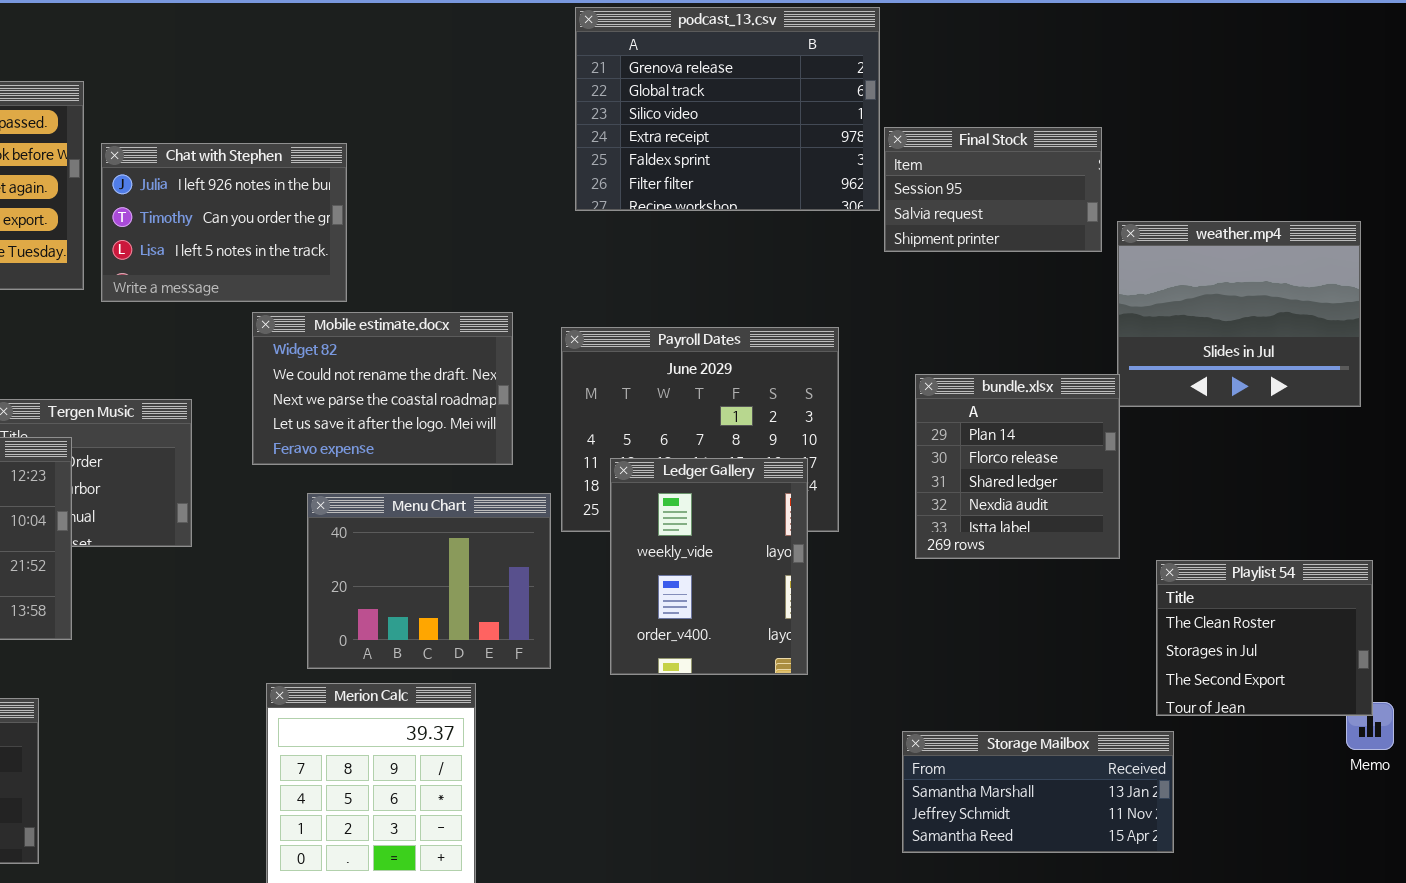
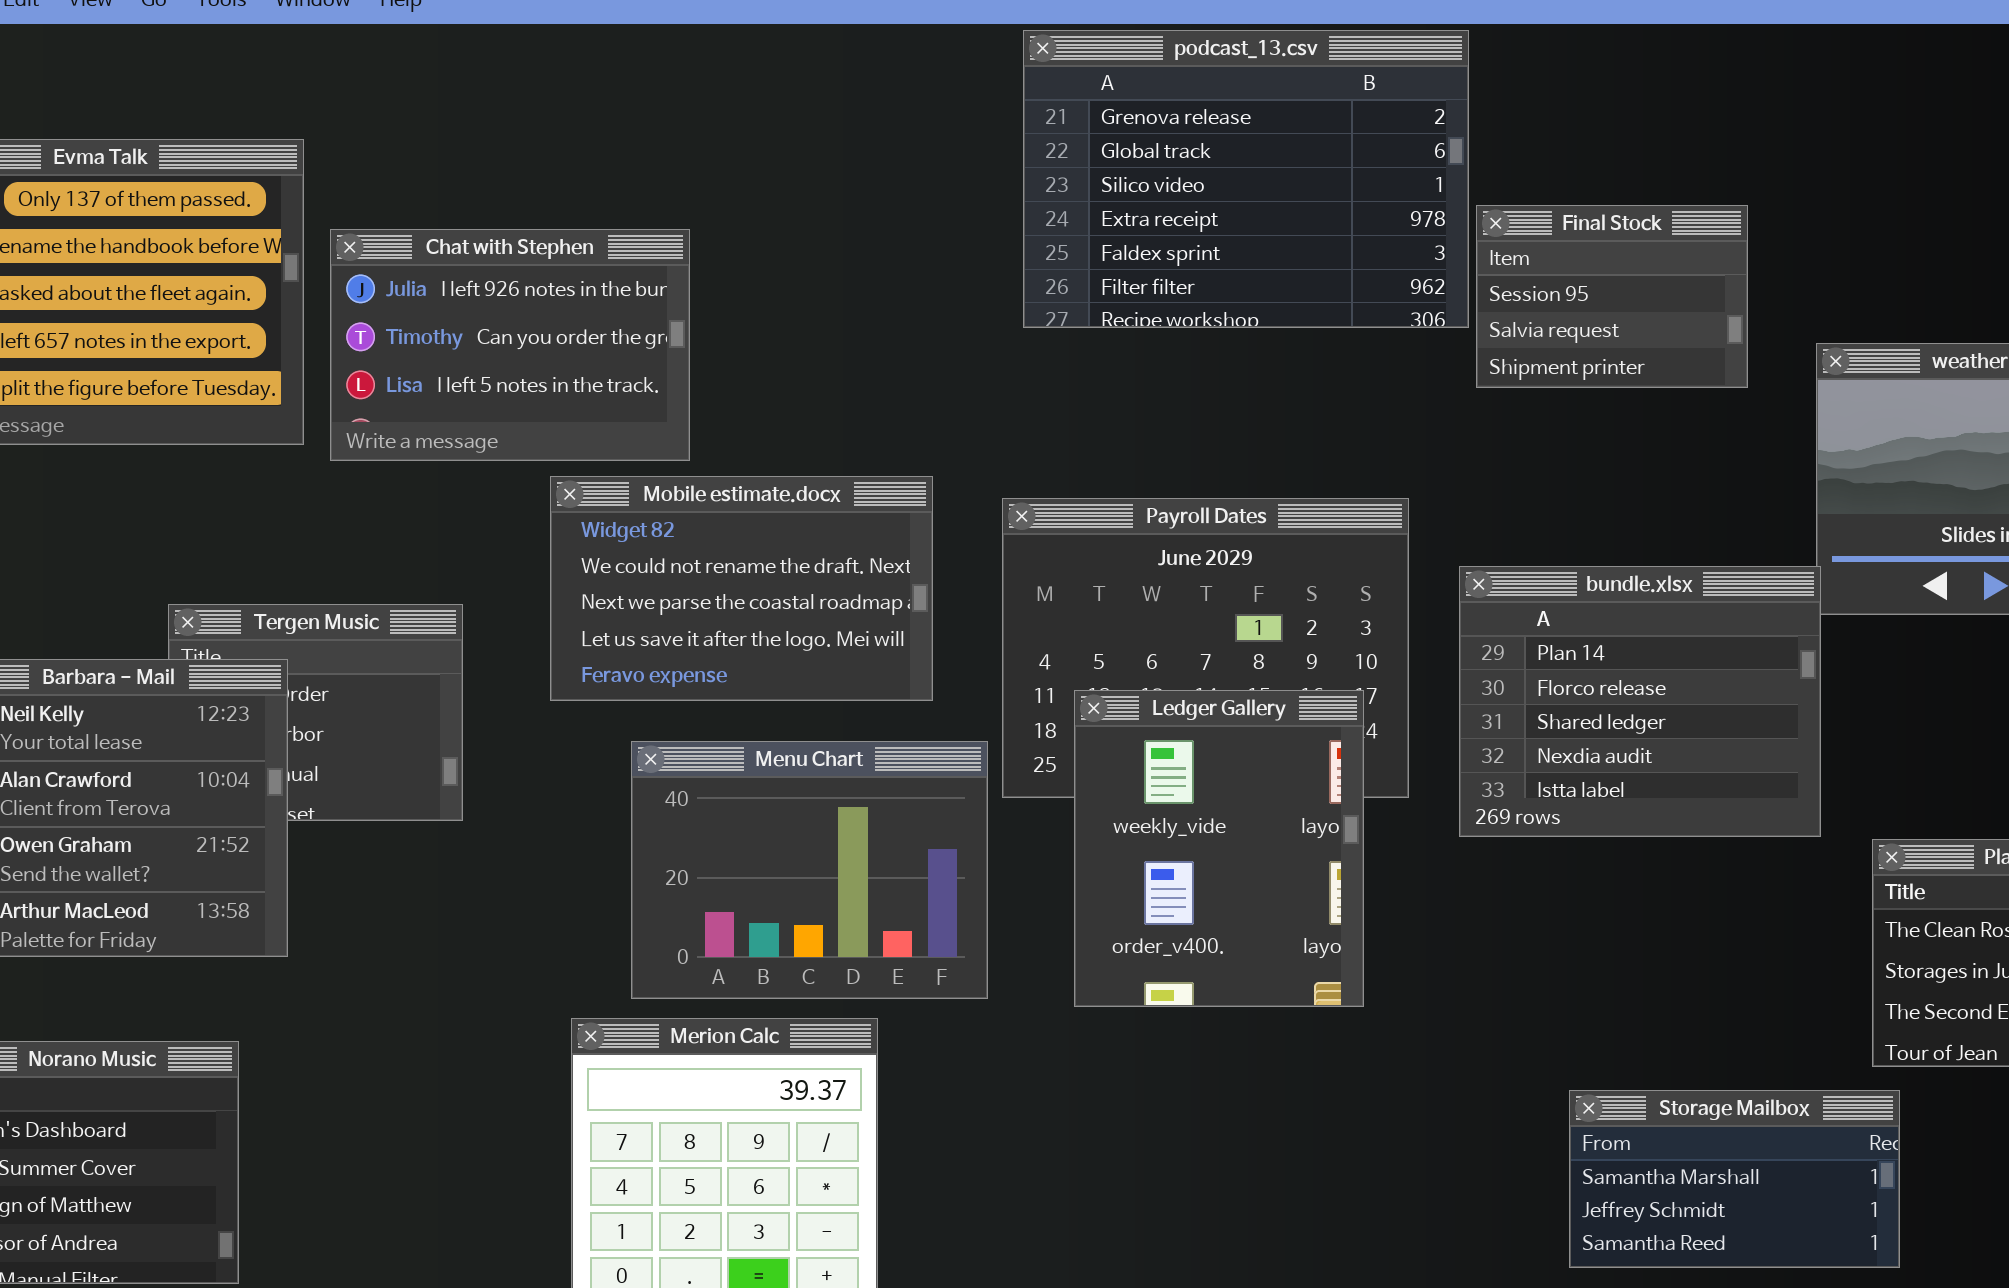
Final Stock: [884,127,1102,252] -> [1476,205,1748,388], resized
bundle.xlsx: [915,374,1120,559] -> [1459,566,1821,837], resized
Storage Mailbox: [902,731,1174,853] -> [1569,1090,1900,1268], resized

